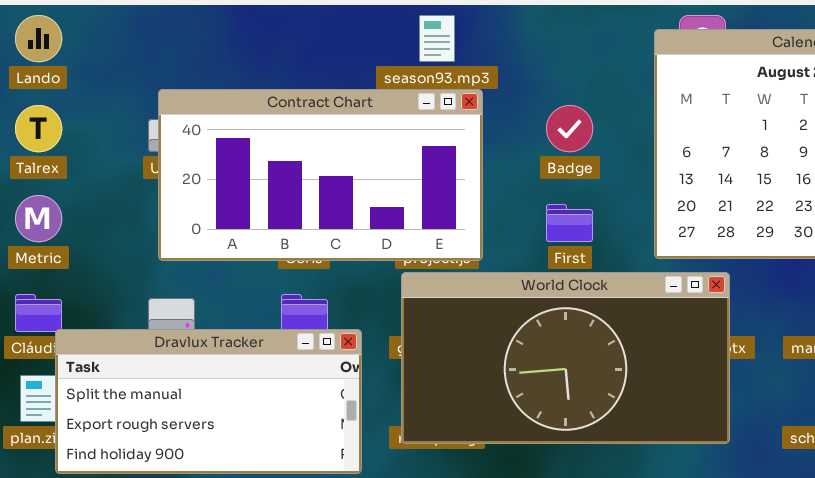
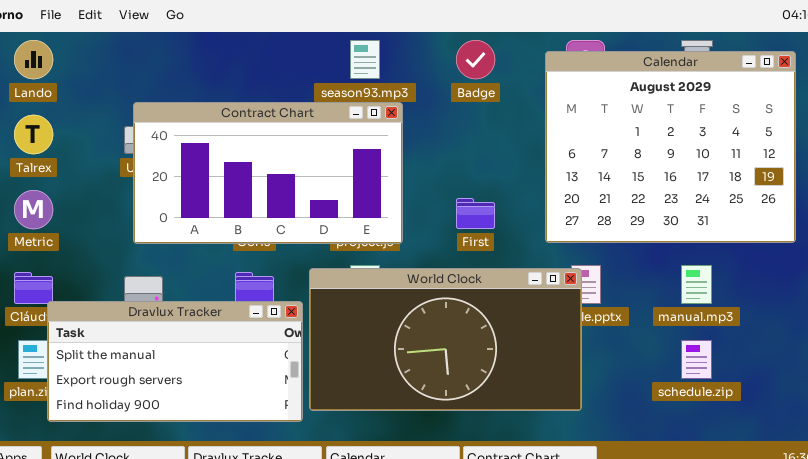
Badge: [546,105,593,152] -> [456,40,495,79], moved
World Clock: [401,272,730,444] -> [309,268,582,411], moved

